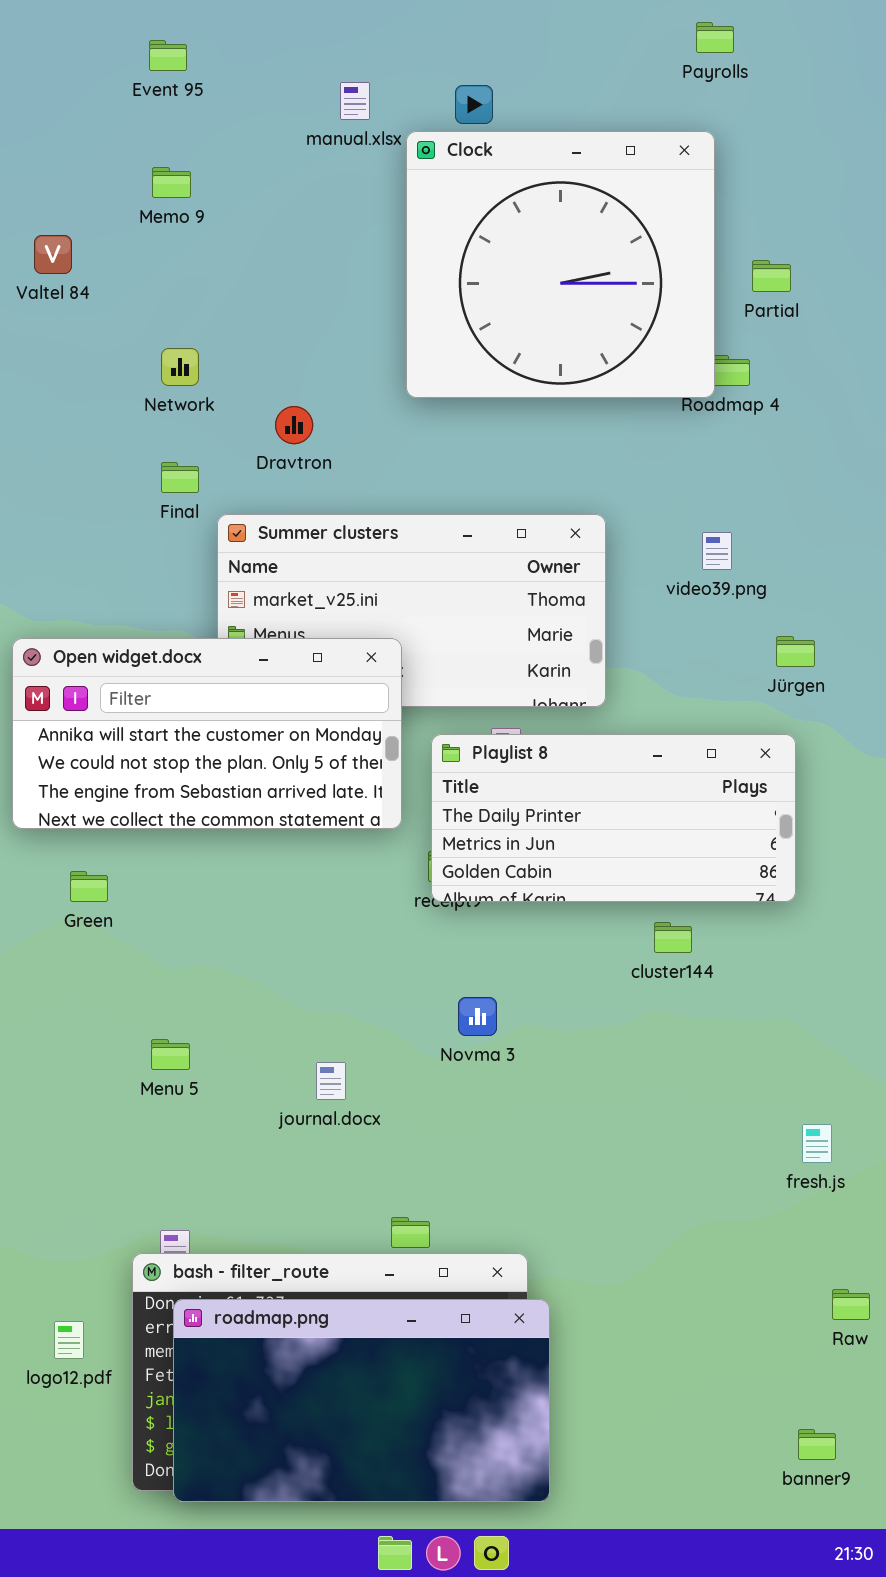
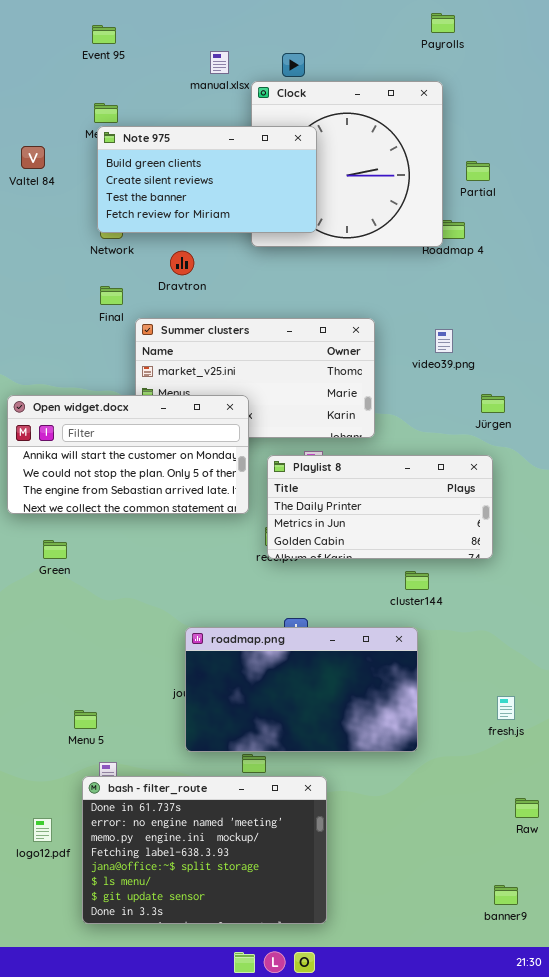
Note 975: none -> [97,126,317,233], opened
Menu 5: [151,1039,190,1070] -> [74,710,97,729], moved
roadmap.png: [173,1299,550,1502] -> [185,627,418,752], moved

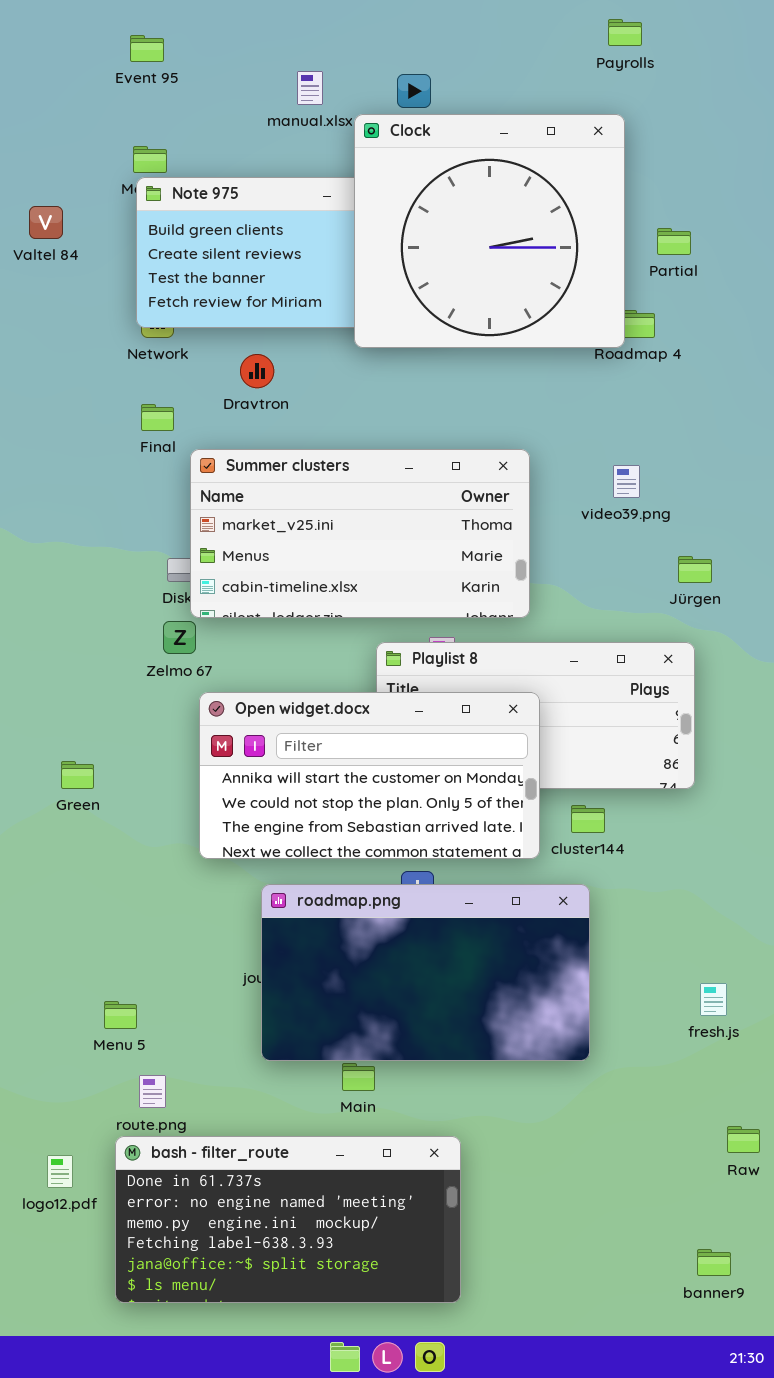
Clock: [251,81,443,247] -> [354,114,625,348], raised
Open widget.docx: [7,395,249,514] -> [199,692,540,859], moved
bash - filter_route: [82,776,327,924] -> [115,1136,461,1303], resized

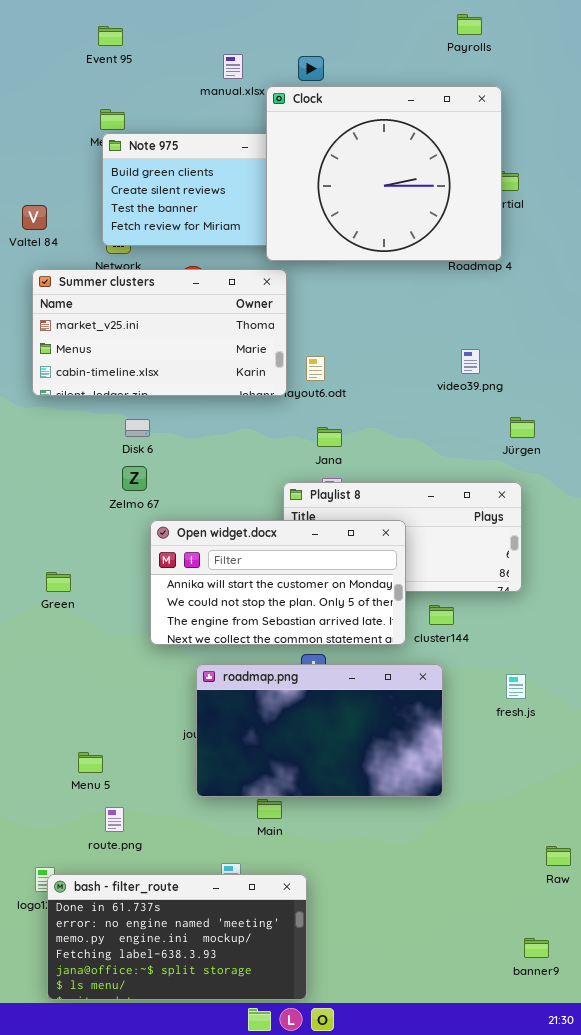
Clock: [354,114,625,348] -> [266,86,502,261], resized
Valtel 84: [29,206,63,239] -> [22,205,47,230], moved
Summer clusters: [190,449,530,618] -> [32,269,287,396], moved
fresh.js: [700,983,727,1016] -> [506,674,526,699], moved
bash - filter_route: [115,1136,461,1303] -> [47,874,307,1000], moved

